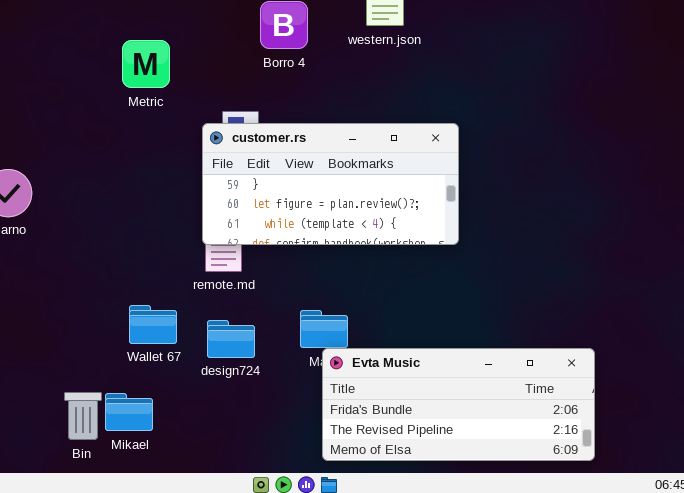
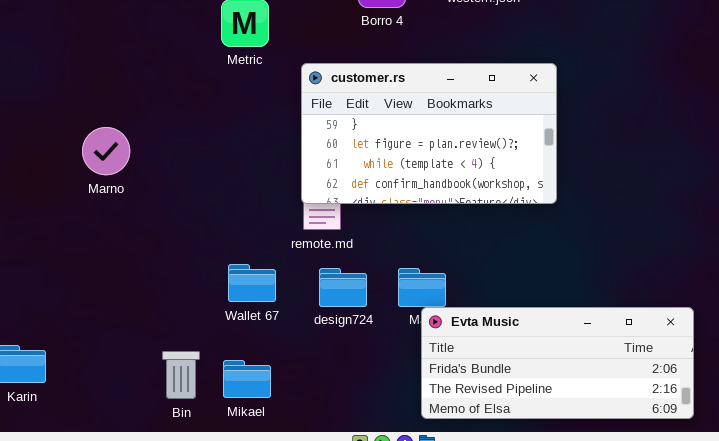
customer.rs: [202,123,459,245] -> [301,63,557,204], resized
design724: [207,320,255,358] -> [319,268,367,307], moved
Mikael: [105,393,153,431] -> [223,360,271,398], moved

